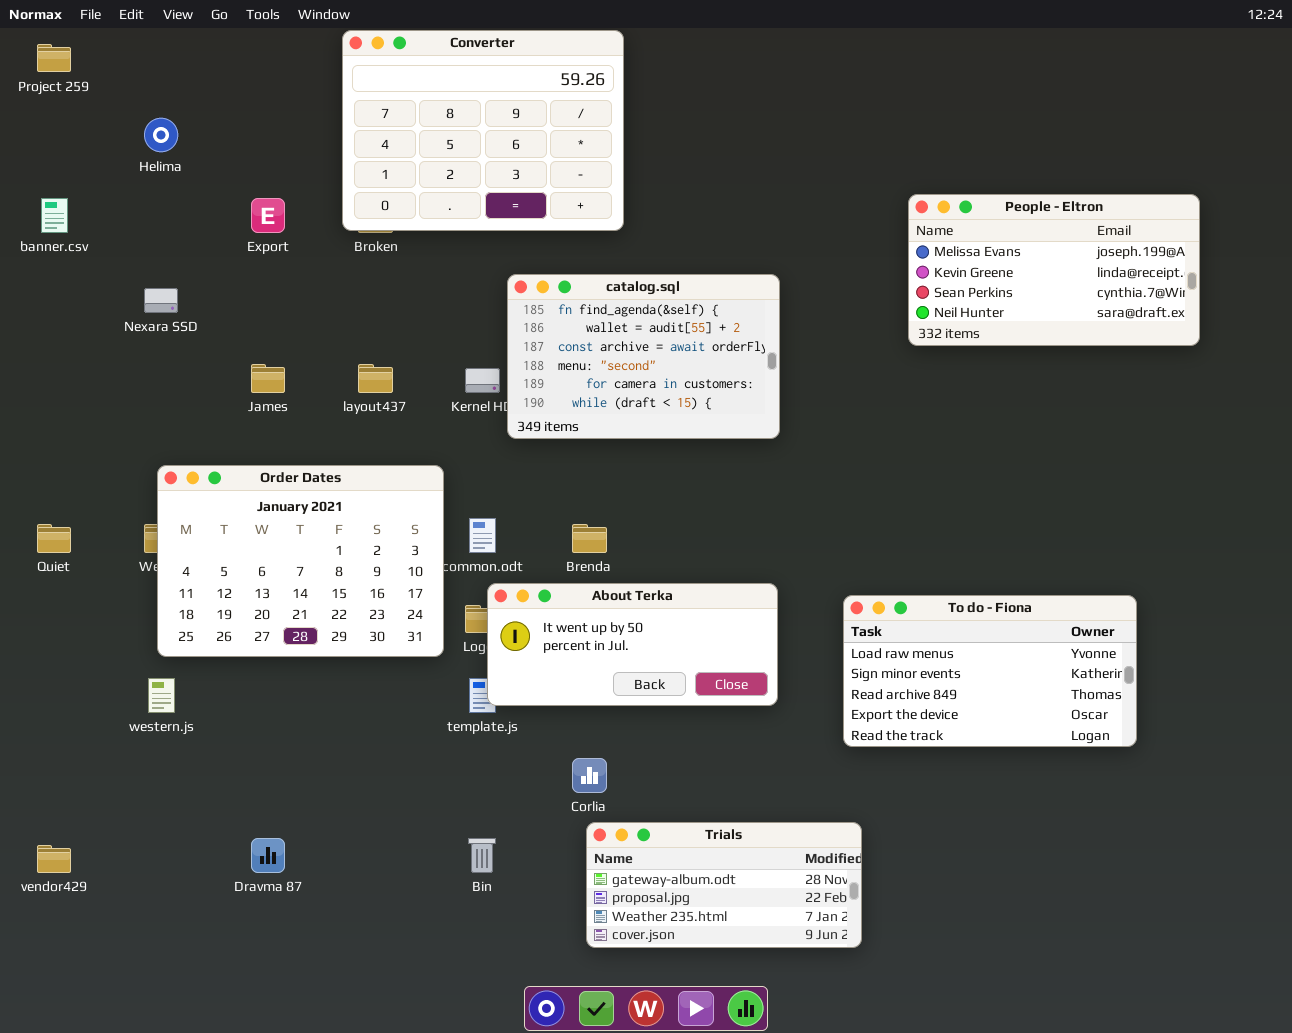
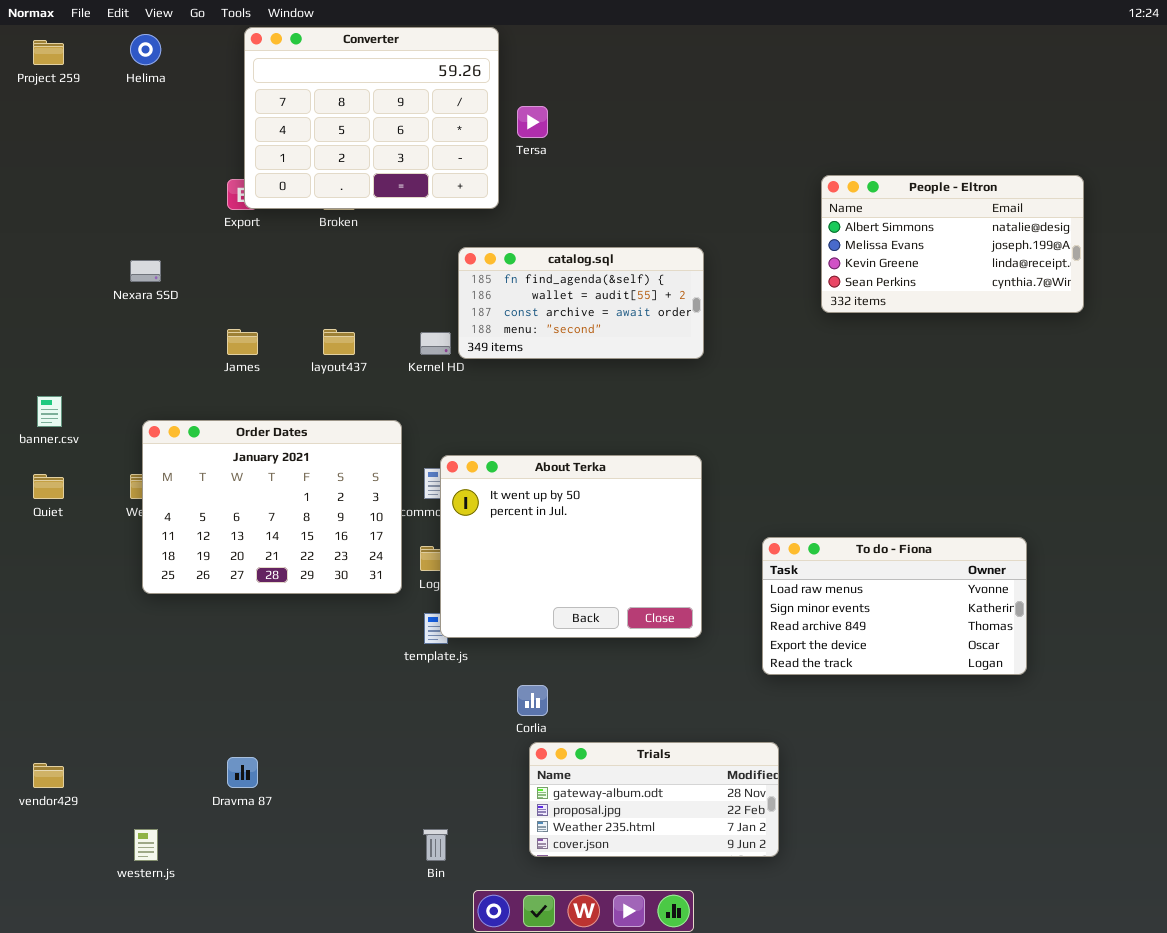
Converter: [342,30,624,231] -> [244,27,499,209], moved
Helima: [144,118,178,152] -> [130,34,161,65], moved
People - Eltron: [908,194,1200,346] -> [821,175,1084,313], scrolled up 1 row
banner.csv: [41,198,68,233] -> [37,396,62,427], moved
catalog.sql: [507,274,780,439] -> [458,247,704,359], resized
About Terka: [487,583,778,706] -> [440,455,702,638], resized
western.js: [148,678,175,713] -> [134,829,158,861], moved
Bin: [468,838,496,873] -> [423,829,448,861], moved

